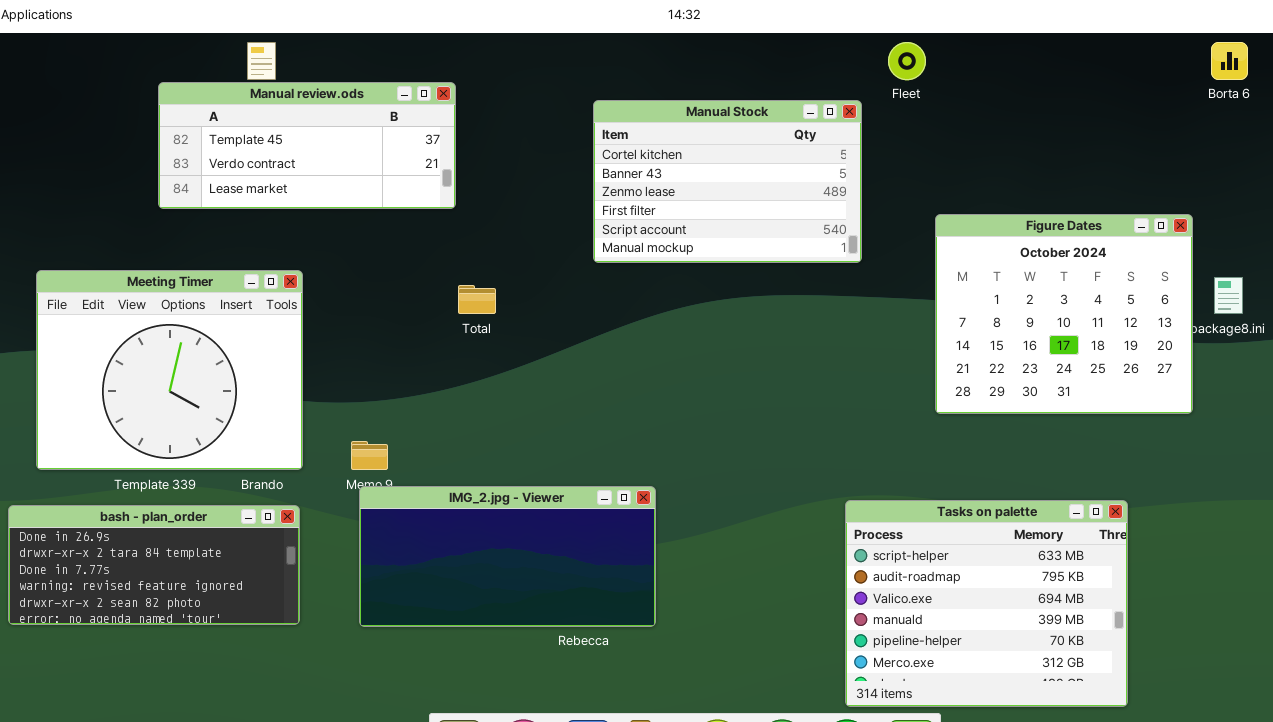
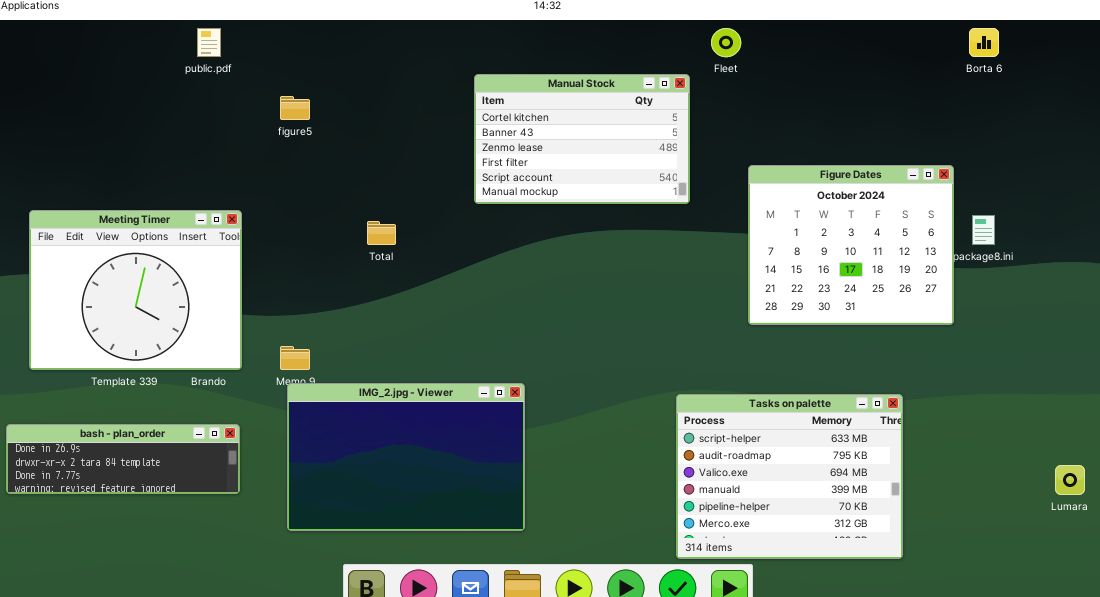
Manual review.ods: [158,82,456,209] -> none, closed
IMG_2.jpg - Viewer: [359,486,656,627] -> [287,383,525,531], resized
bash - plan_order: [8,505,300,625] -> [6,424,240,494], resized

